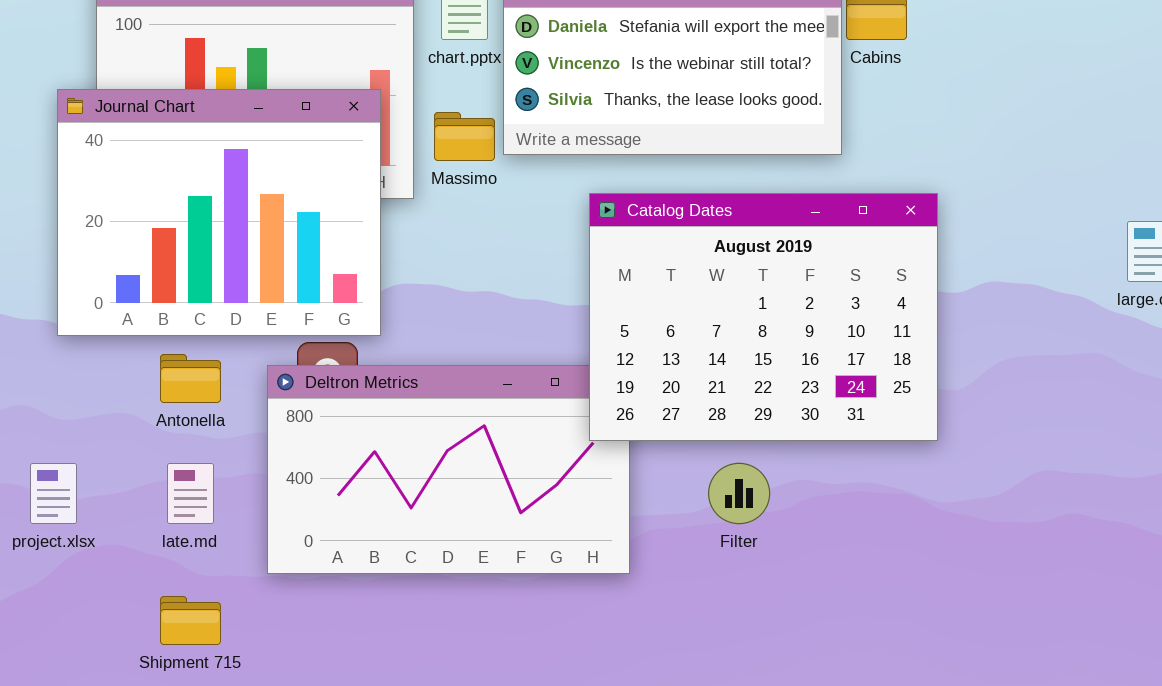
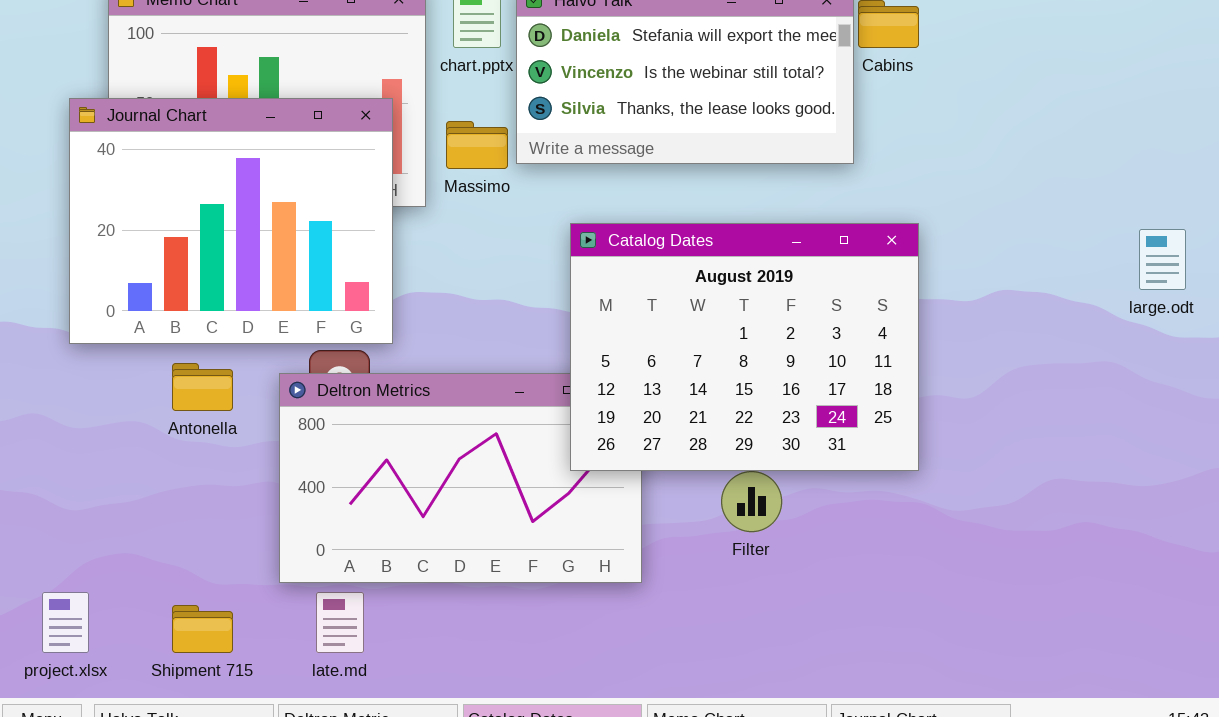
Catalog Dates: [589,193,938,441] -> [570,223,919,471], moved
project.xlsx: [30,463,77,524] -> [42,592,89,653], moved
late.md: [167,463,214,524] -> [316,592,364,653], moved

